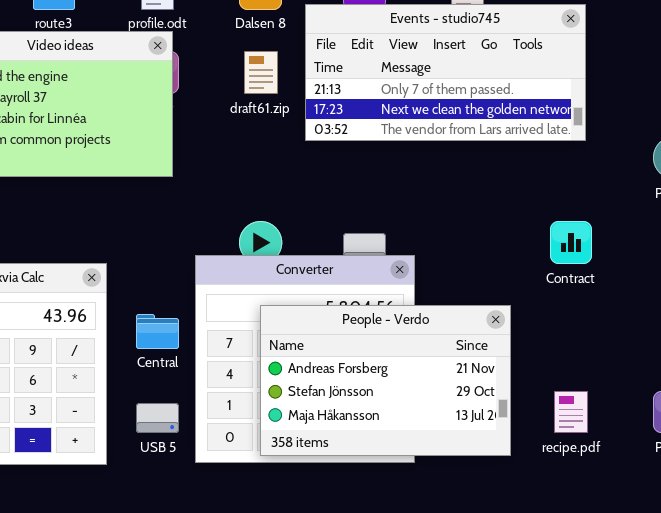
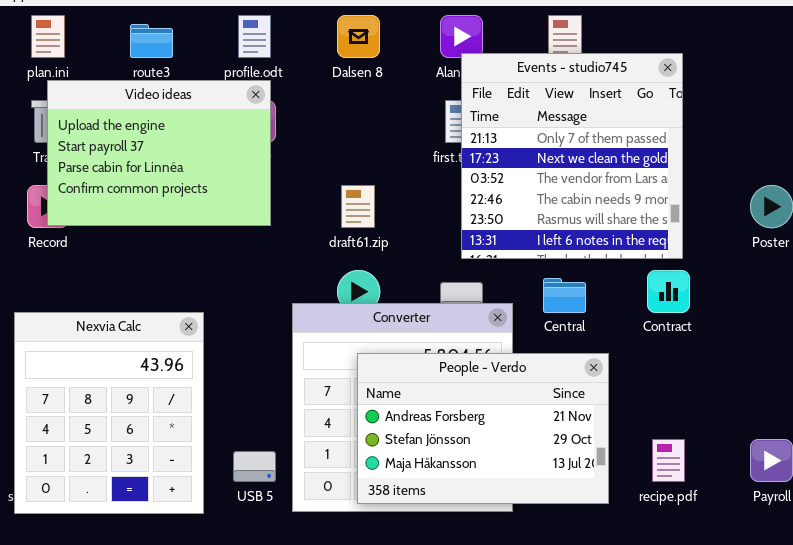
Events - studio745: [305,4,586,141] -> [461,53,683,259], resized
draft61.zip: [244,51,278,94] -> [341,185,375,228], moved
Central: [136,314,179,349] -> [543,278,586,313], moved

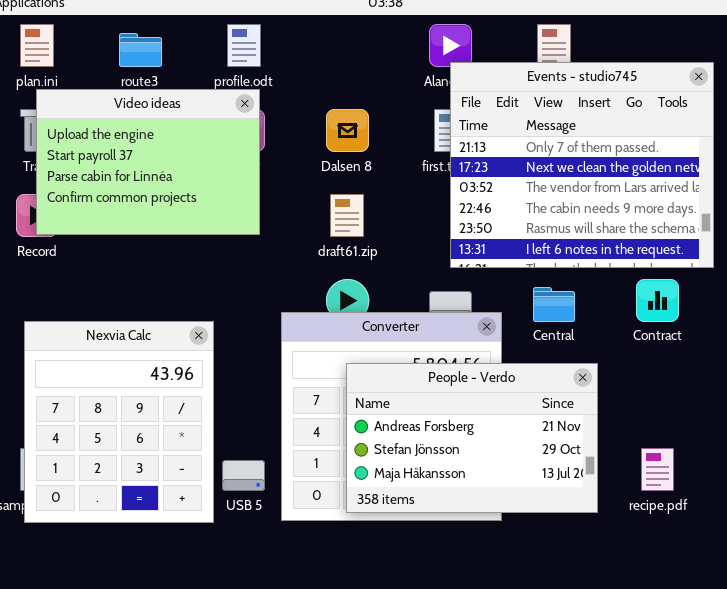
Dalsen 8: [337,15,380,58] -> [326,109,369,152], moved
Events - studio745: [461,53,683,259] -> [450,62,714,268], resized
Nexvia Calc: [14,312,204,514] -> [24,321,214,523], moved

